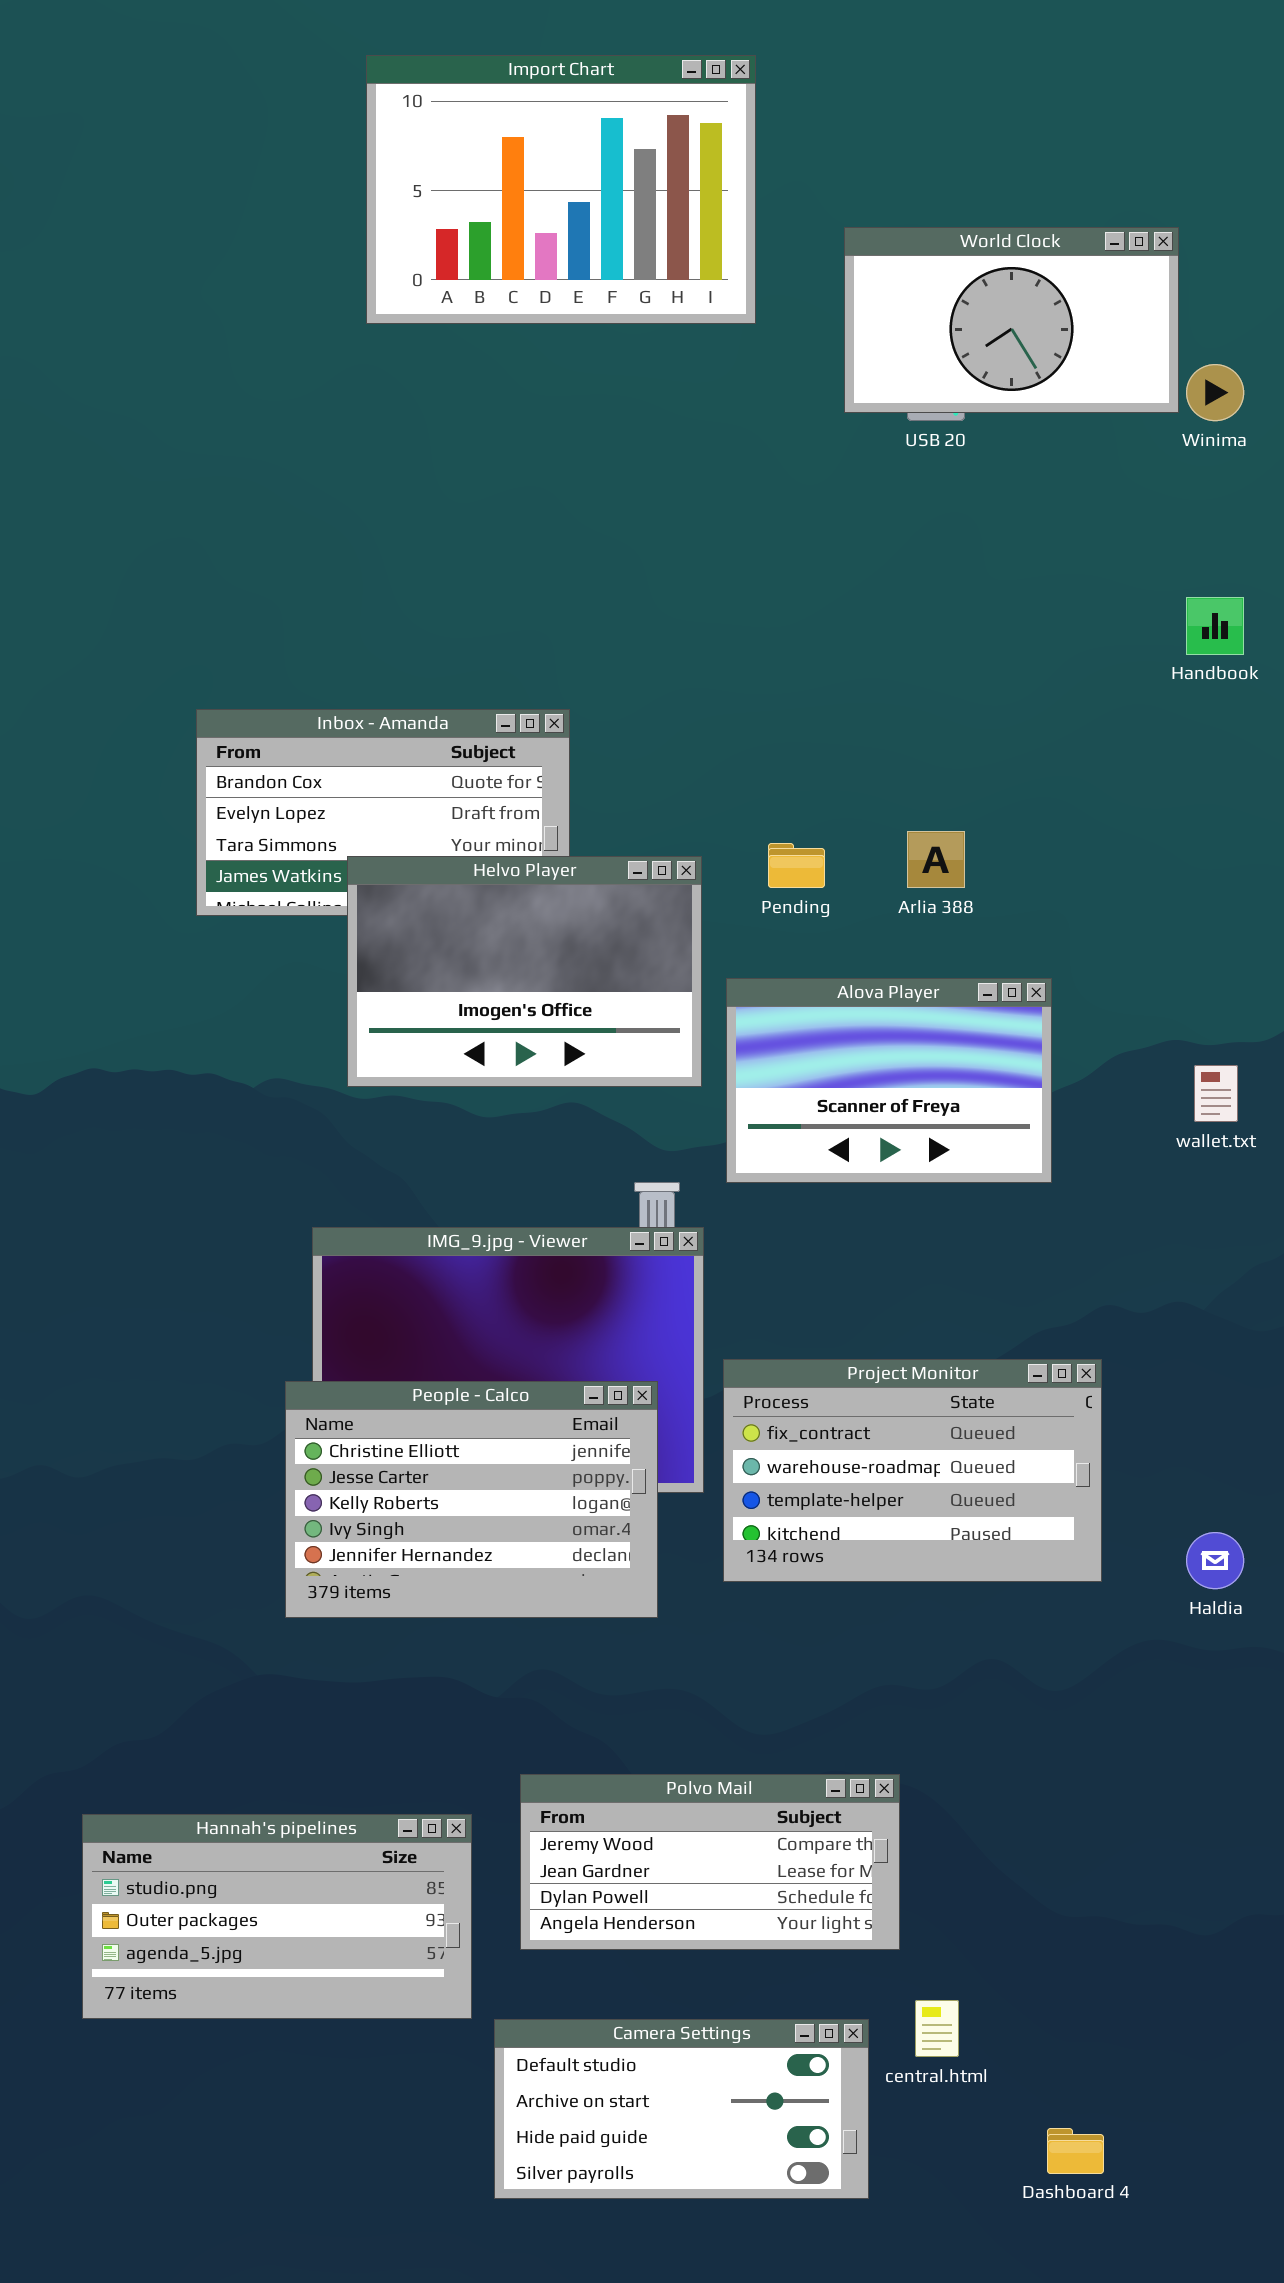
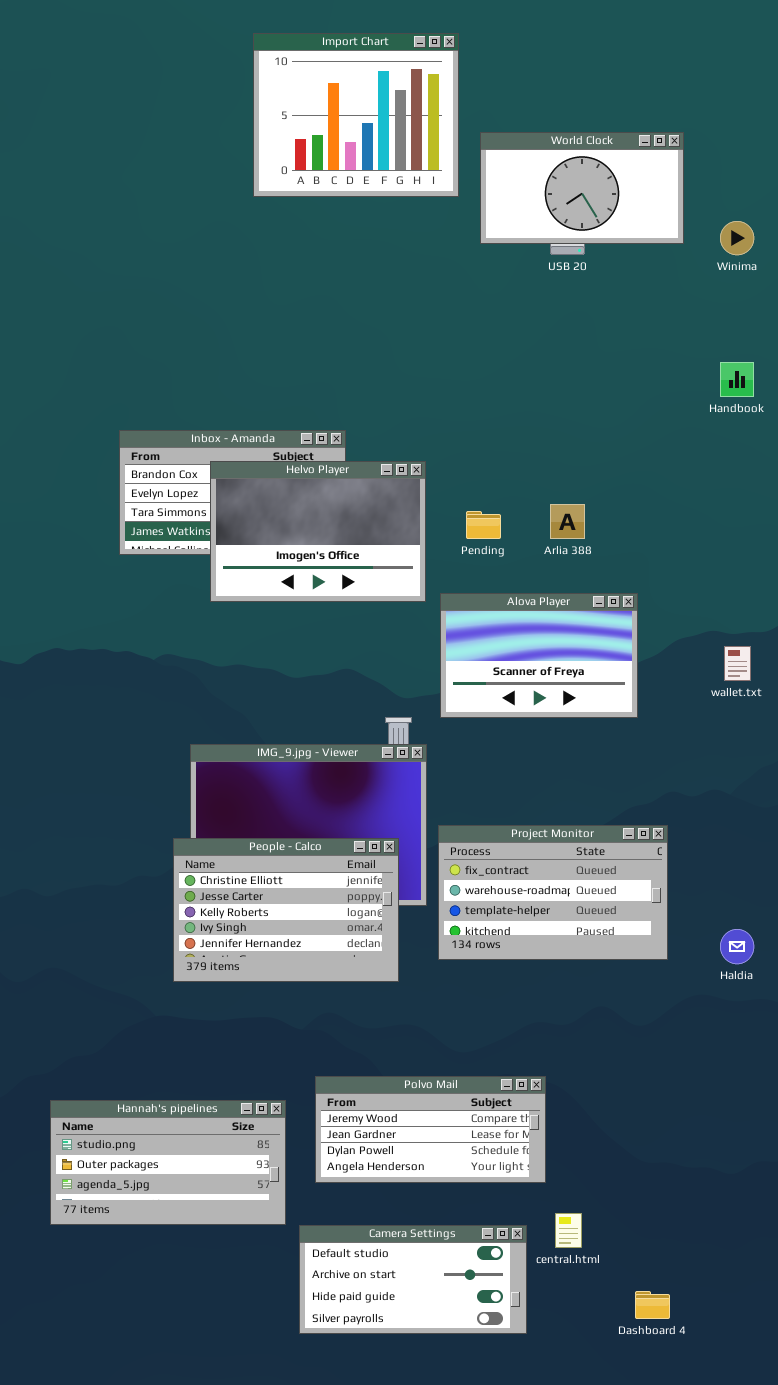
Import Chart: [366,55,756,324] -> [253,33,459,197], resized
World Clock: [844,227,1179,413] -> [480,132,684,244], moved
Helvo Player: [347,856,702,1087] -> [210,461,426,602], moved

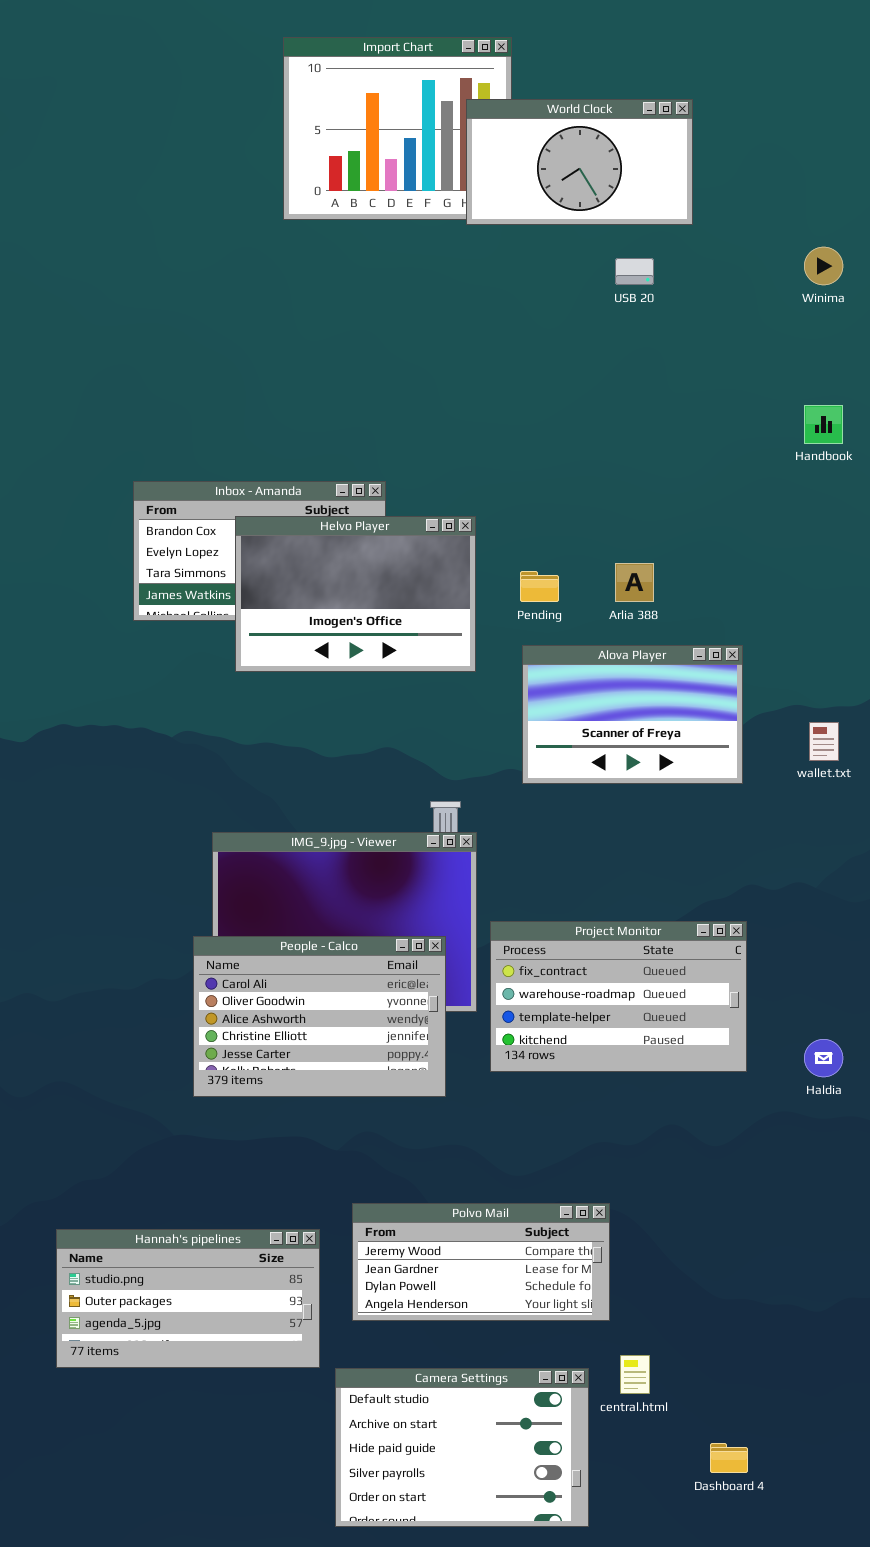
World Clock: [480,132,684,244] -> [466,99,693,225], moved
Alova Player: [440,593,638,718] -> [522,645,743,784], moved
People - Calco: [173,838,399,982] -> [193,936,446,1097], scrolled up 3 rows
Camera Settings: [299,1225,527,1334] -> [335,1368,589,1527], resized

